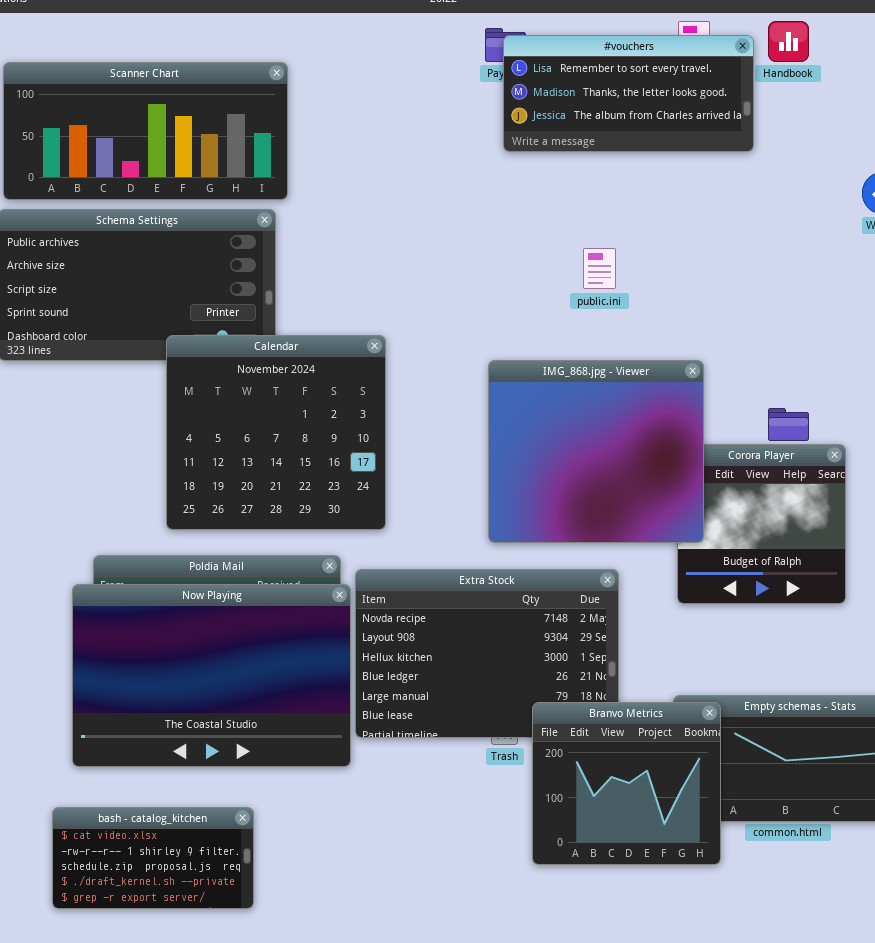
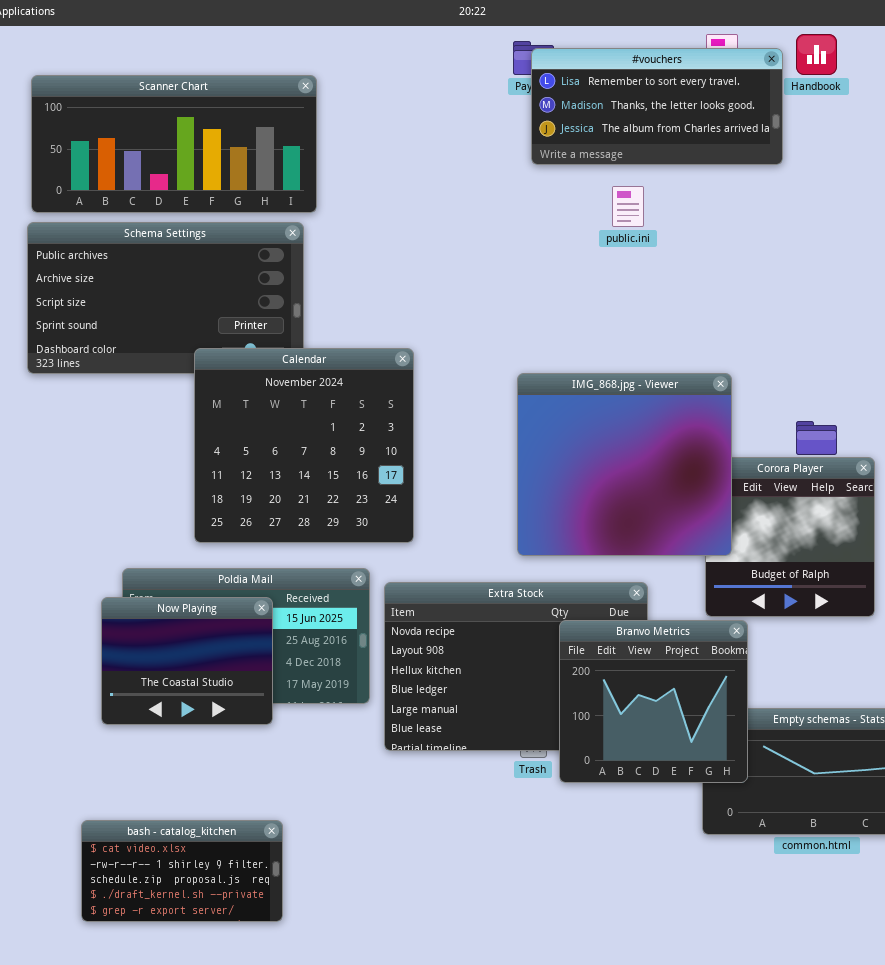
public.ini: [583,248,616,289] -> [612,186,644,227], moved
Now Playing: [72,584,351,767] -> [101,597,273,725], resized
Branvo Metrics: [532,702,721,865] -> [559,620,748,783], moved

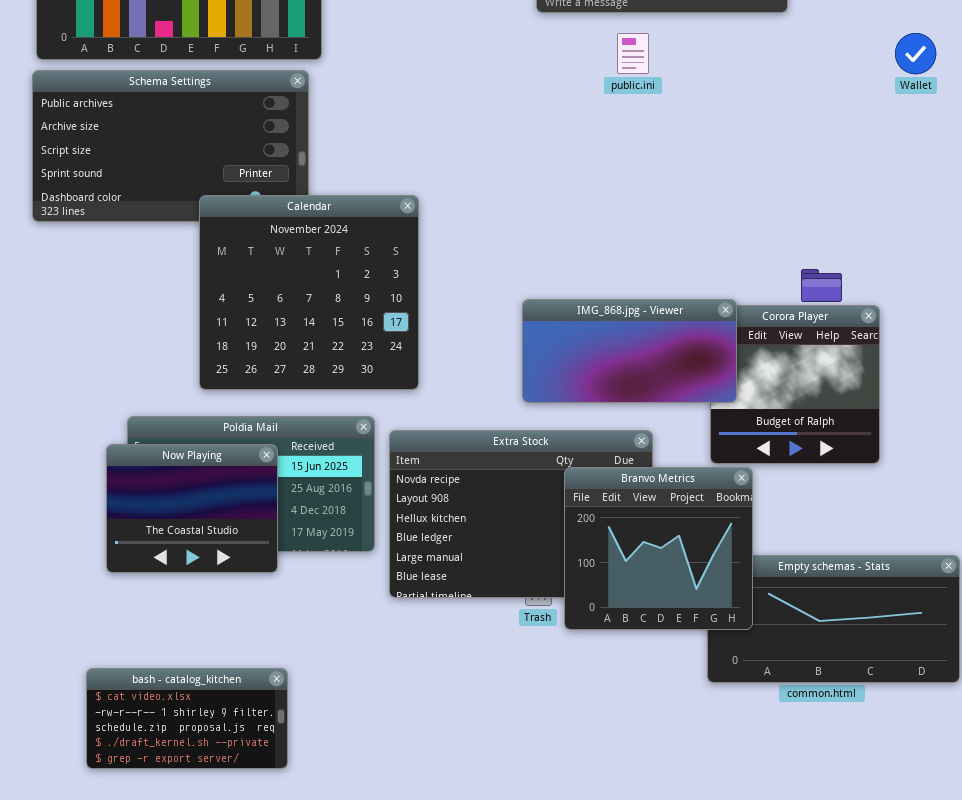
IMG_868.jpg - Viewer: [517,373,732,556] -> [522,299,737,403], resized

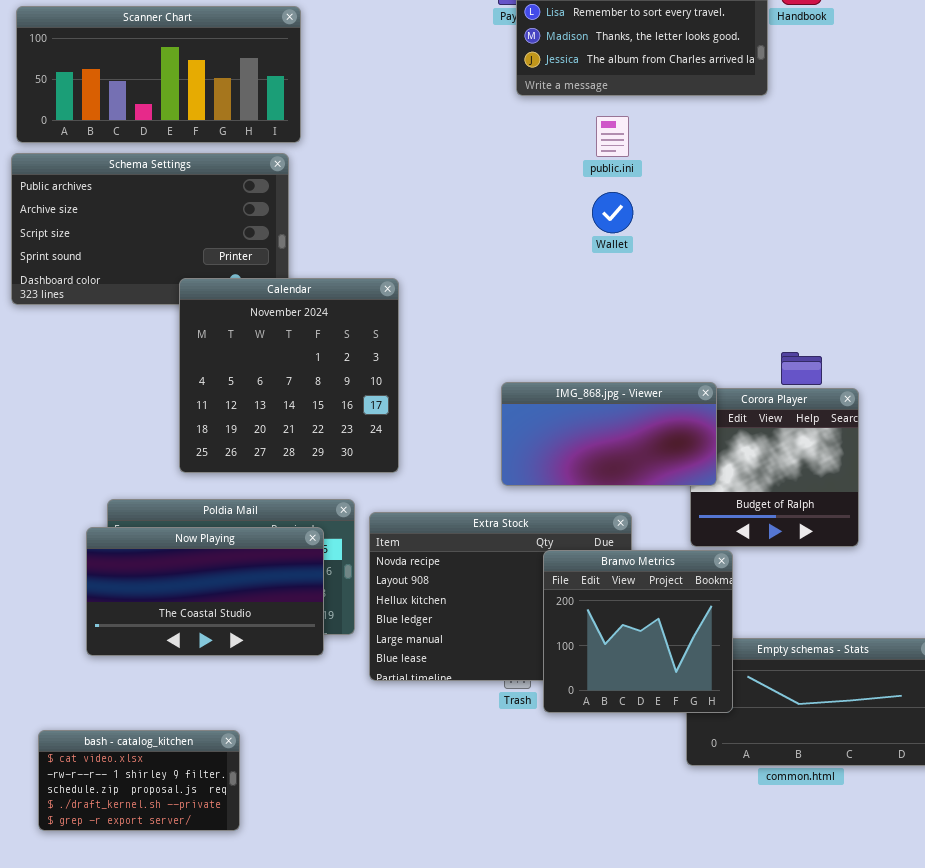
Wallet: [895,33,936,74] -> [592,192,633,233], moved
Now Playing: [106,444,278,573] -> [86,527,324,656], resized
bash - catalog_kitchen: [86,668,288,769] -> [38,730,240,831], moved

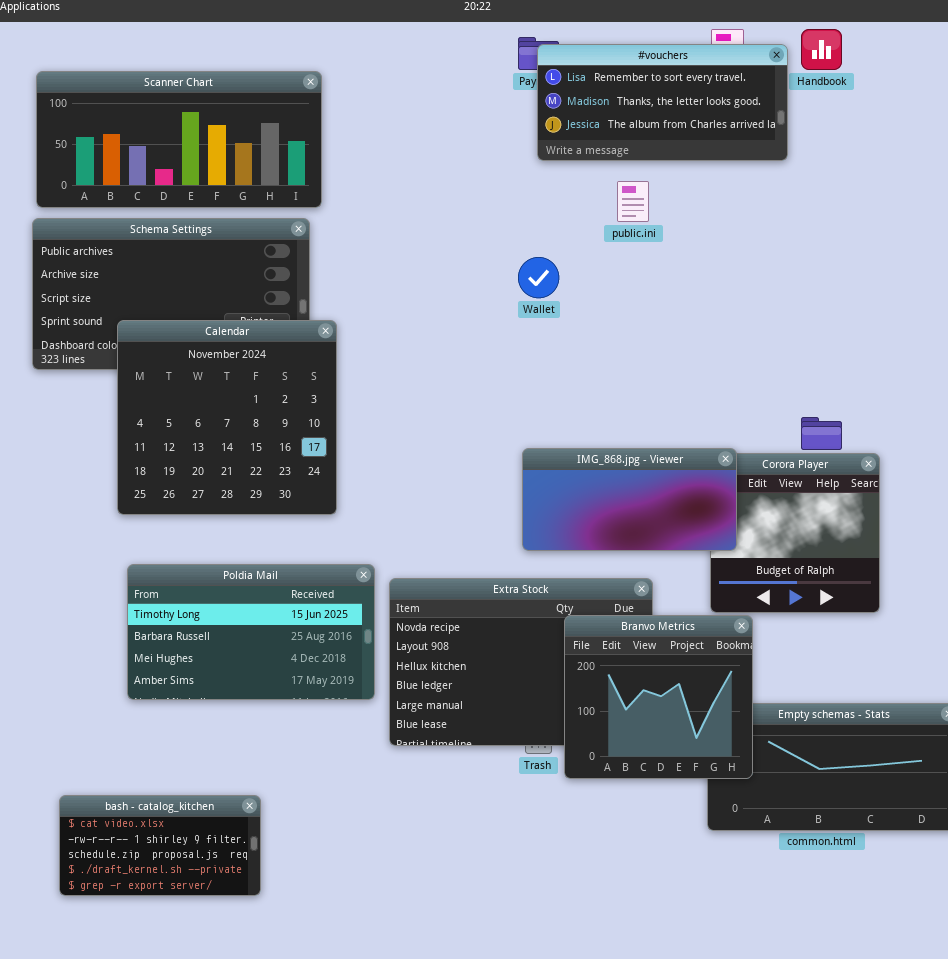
Wallet: [592,192,633,233] -> [518,257,559,298], moved
Calendar: [179,278,399,473] -> [117,320,337,515], moved
Now Playing: [86,527,324,656] -> none, closed

